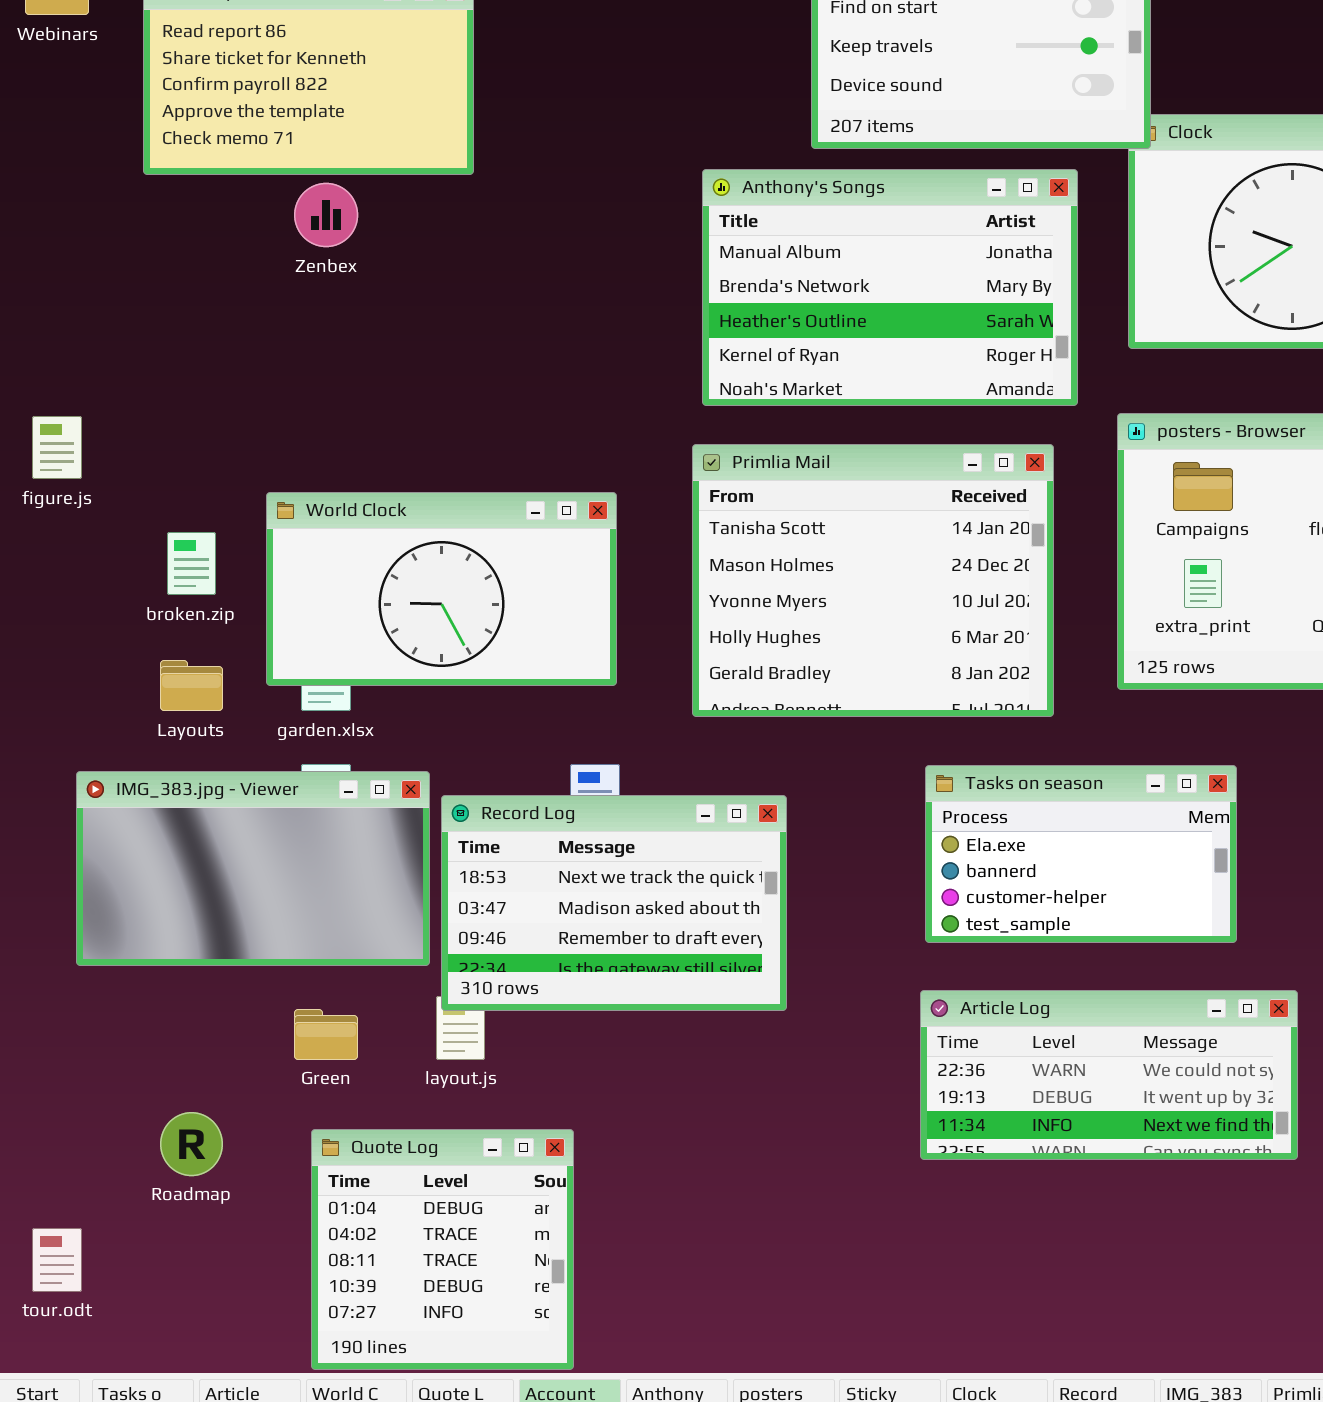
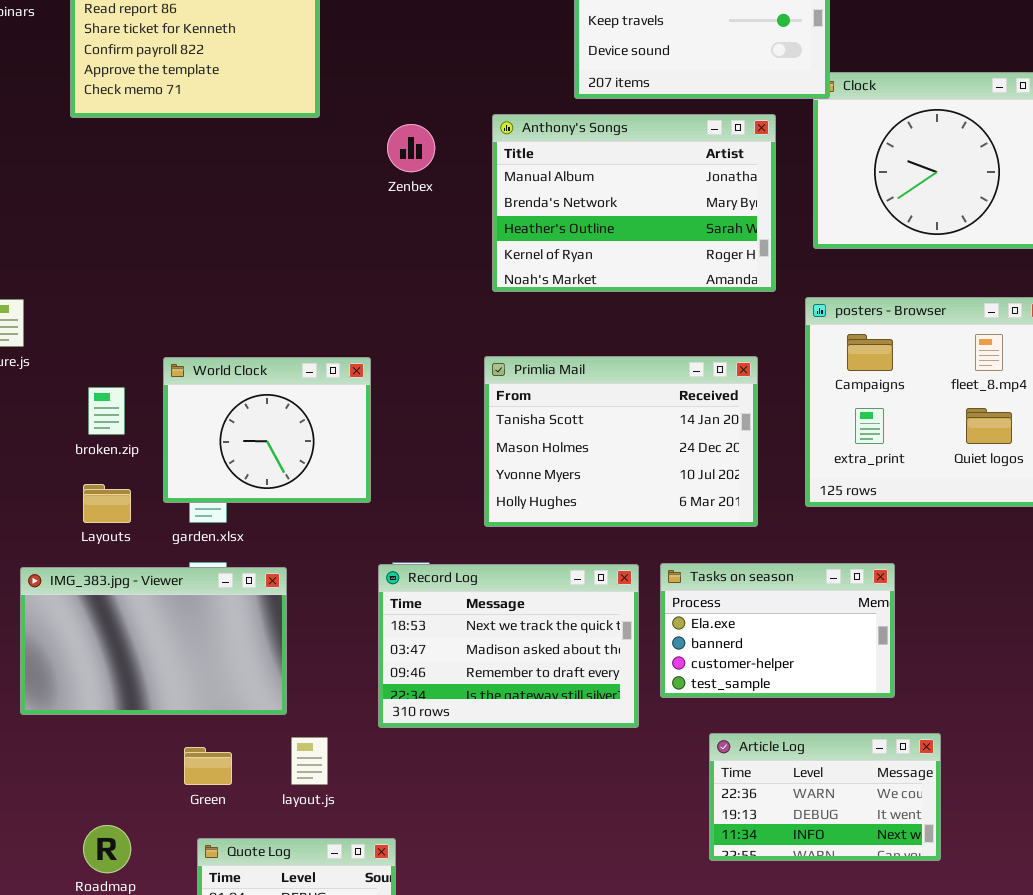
Zenbex: [294,183,358,247] -> [387,124,435,172], moved
Primlia Mail: [692,444,1054,717] -> [484,356,758,527], resized
World Clock: [266,492,617,686] -> [163,357,371,503], resized
Record Log: [441,795,787,1011] -> [378,564,639,728], moved
Article Log: [920,990,1298,1160] -> [709,733,941,861], resized

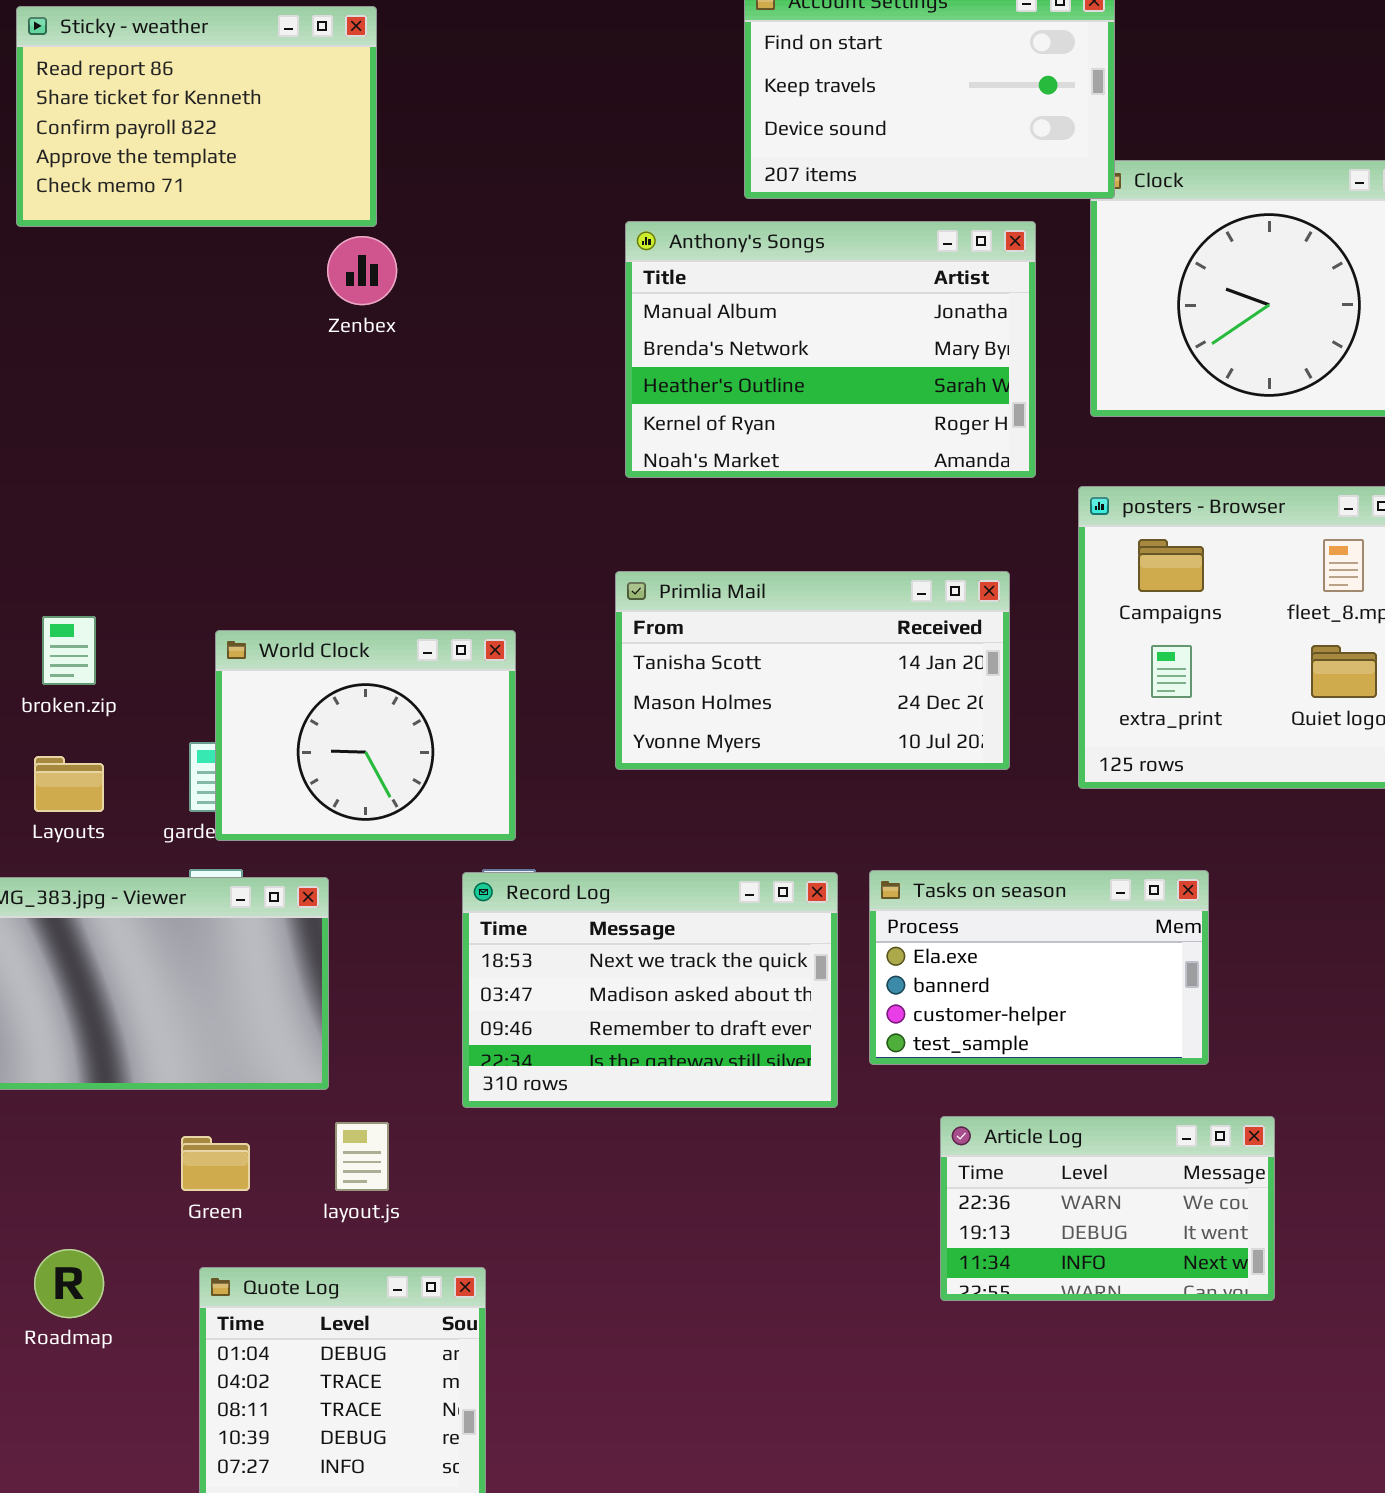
Zenbex: [387,124,435,172] -> [327,236,397,305], moved
Primlia Mail: [484,356,758,527] -> [615,571,1010,770], resized
World Clock: [163,357,371,503] -> [215,630,516,841], moved

